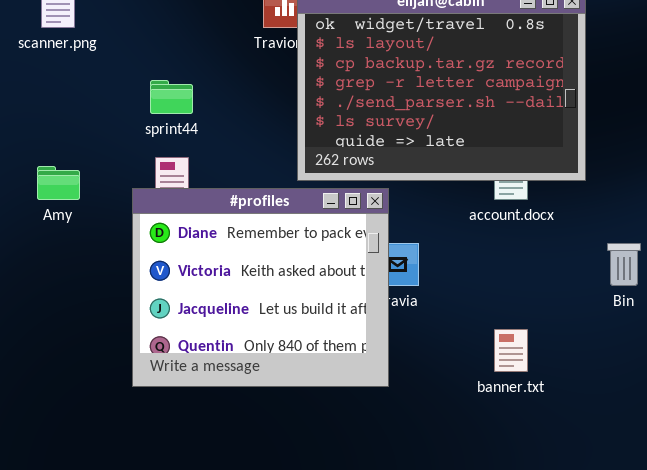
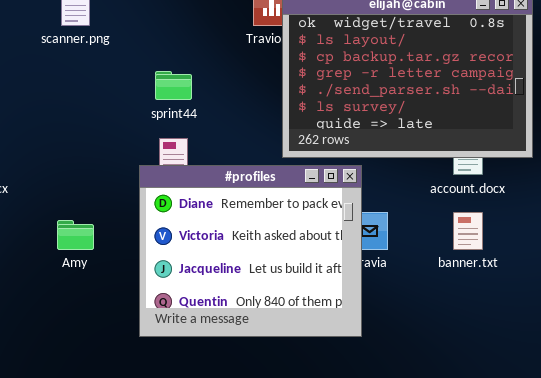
Amy: [37,166,80,200] -> [57,220,94,250], moved
banner.txt: [494,329,528,372] -> [453,212,483,250], moved

